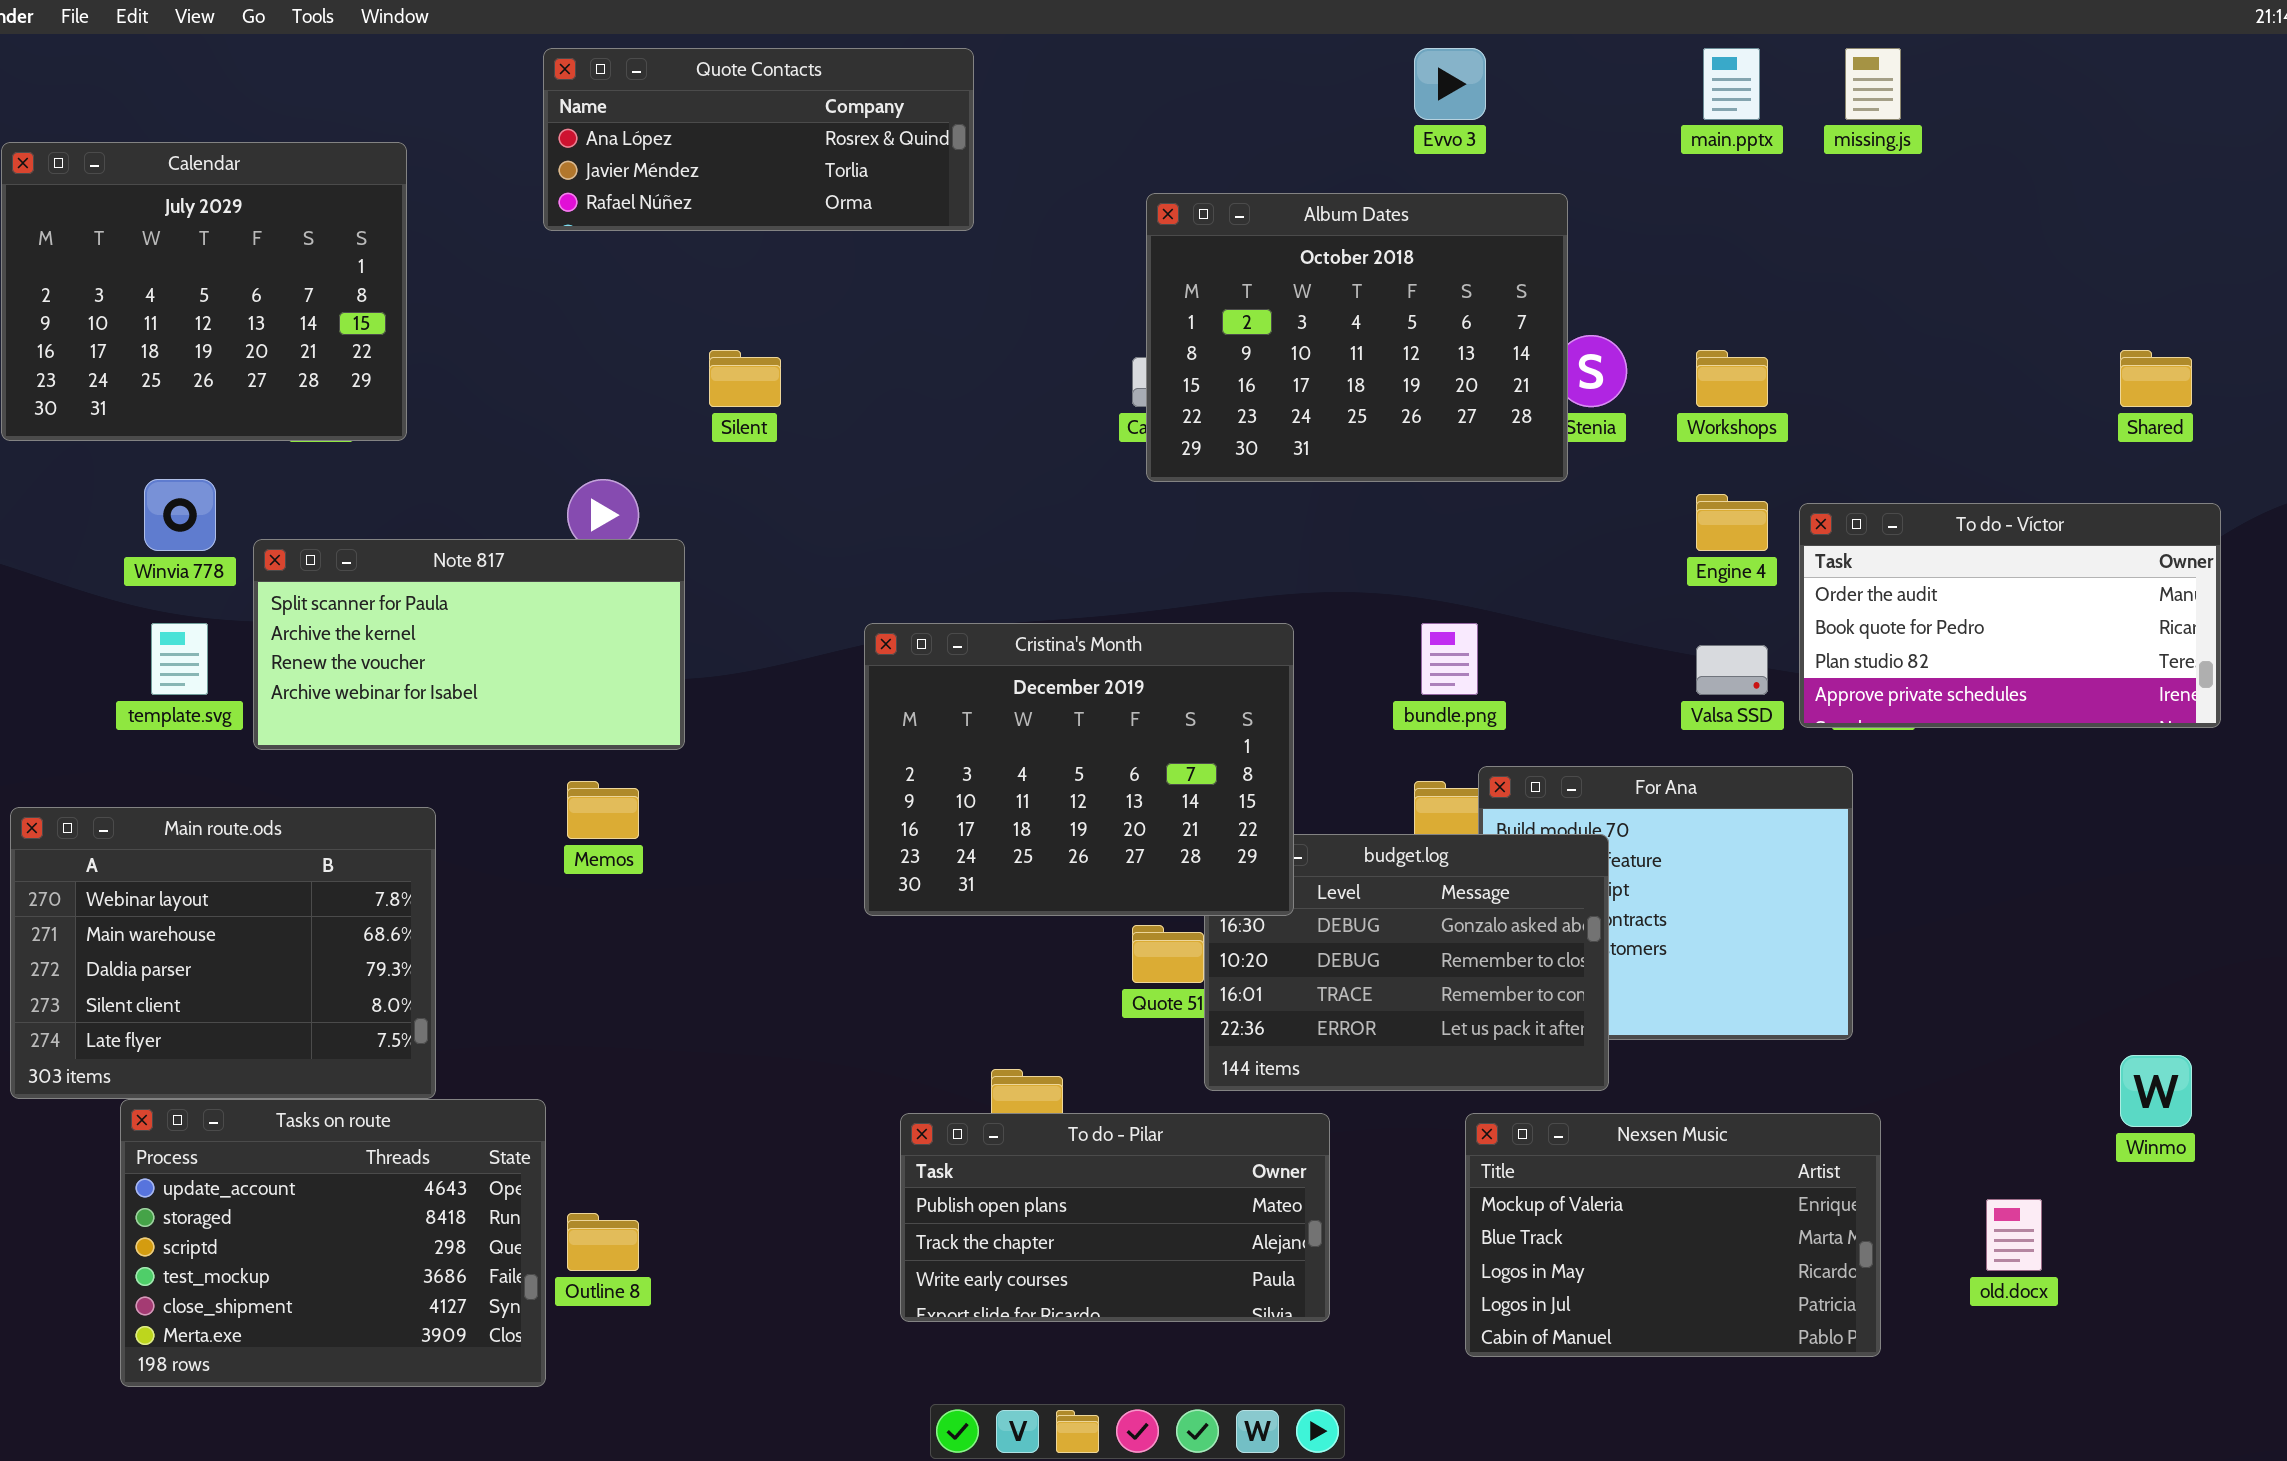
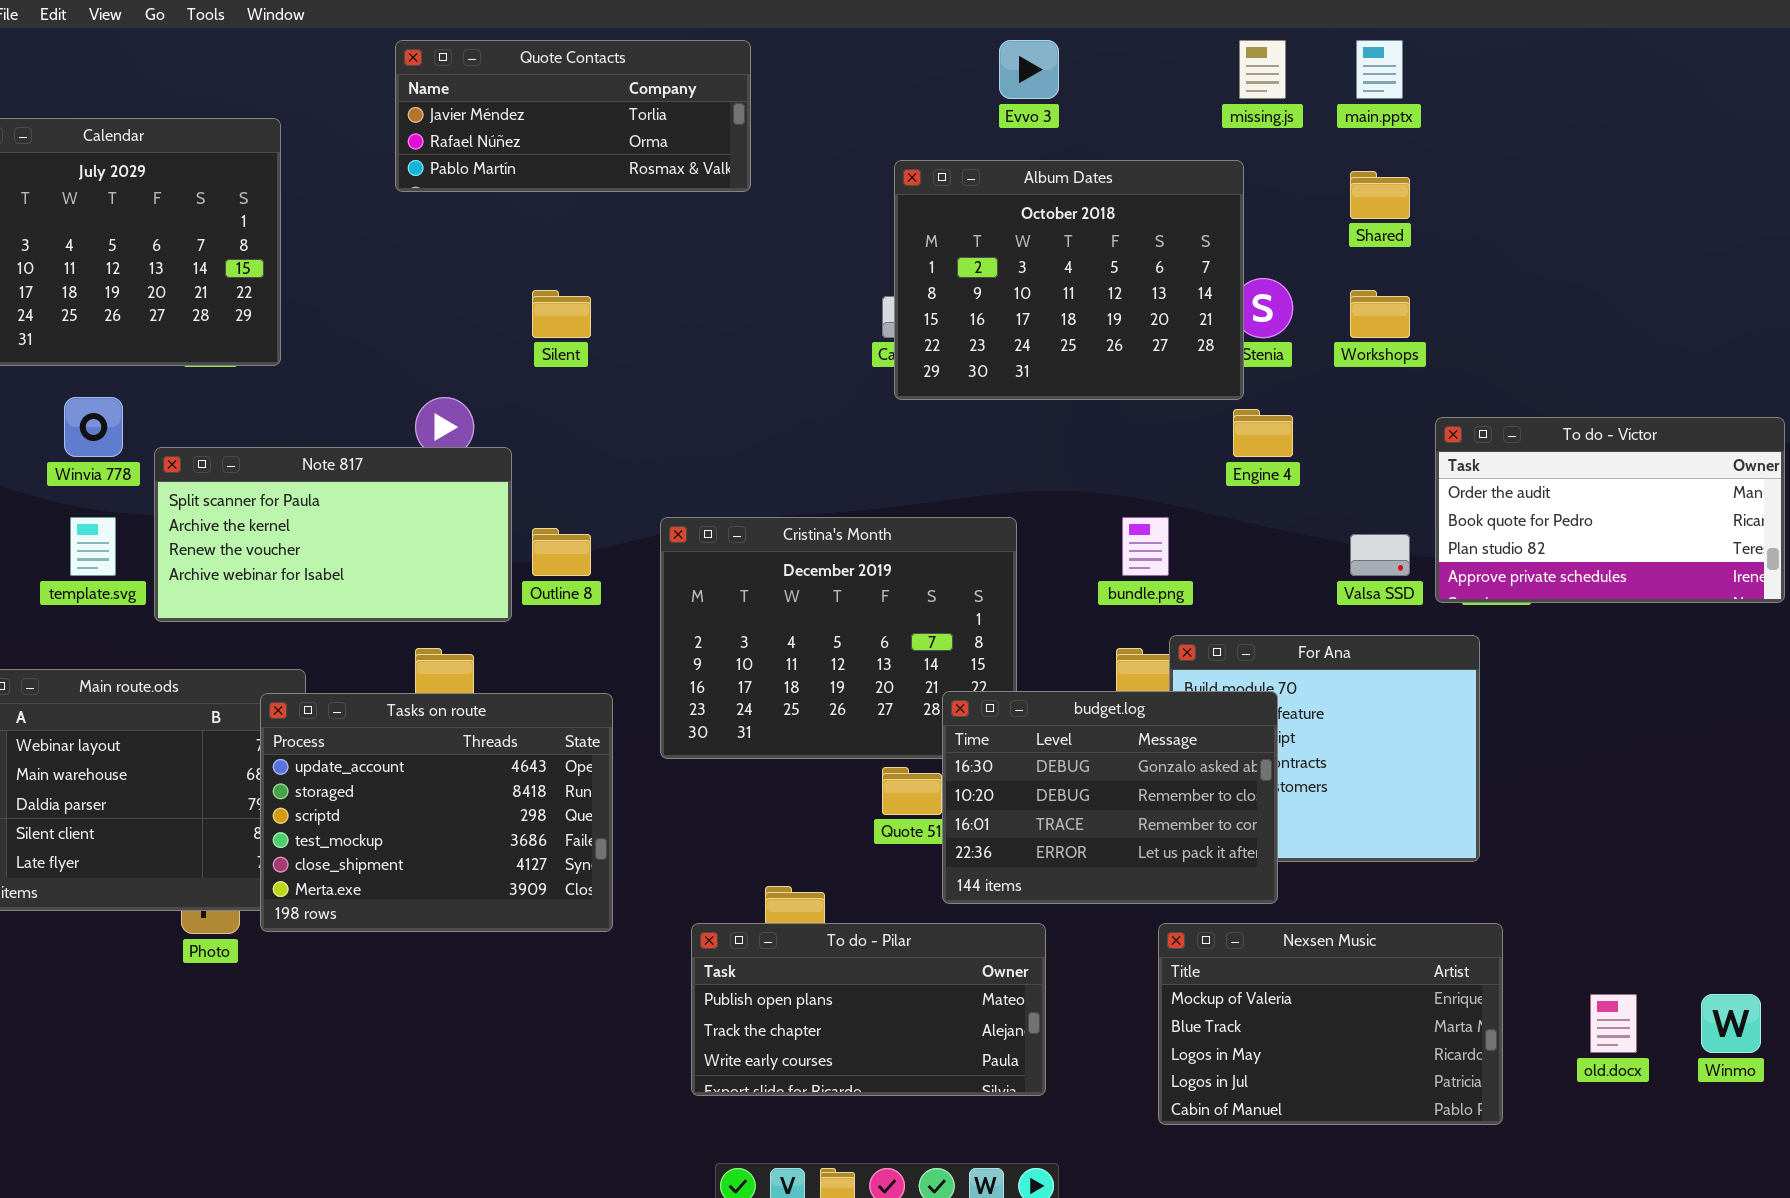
Quote Contacts: [543,48,974,231] -> [395,40,751,192], scrolled down 1 row
Evvo 3: [1414,48,1486,120] -> [999,40,1059,99], moved
missing.js: [1845,48,1901,120] -> [1239,40,1286,99], moved
Shared: [2120,350,2192,407] -> [1350,171,1410,219], moved
Engine 4: [1696,494,1768,551] -> [1233,409,1293,457], moved
budget.log: [1204,834,1609,1091] -> [942,691,1278,904], raised
Winmo: [2120,1055,2192,1127] -> [1701,994,1761,1053], moved
Tasks on route: [120,1099,546,1387] -> [260,693,613,932], moved
Outline 8: [567,1213,639,1271] -> [532,528,591,576], moved

